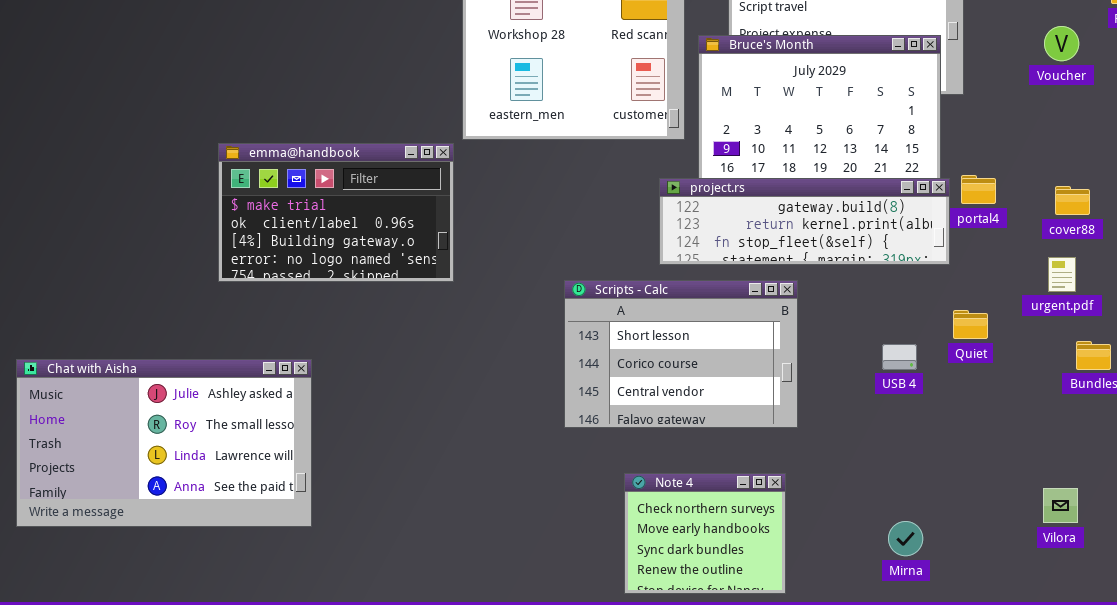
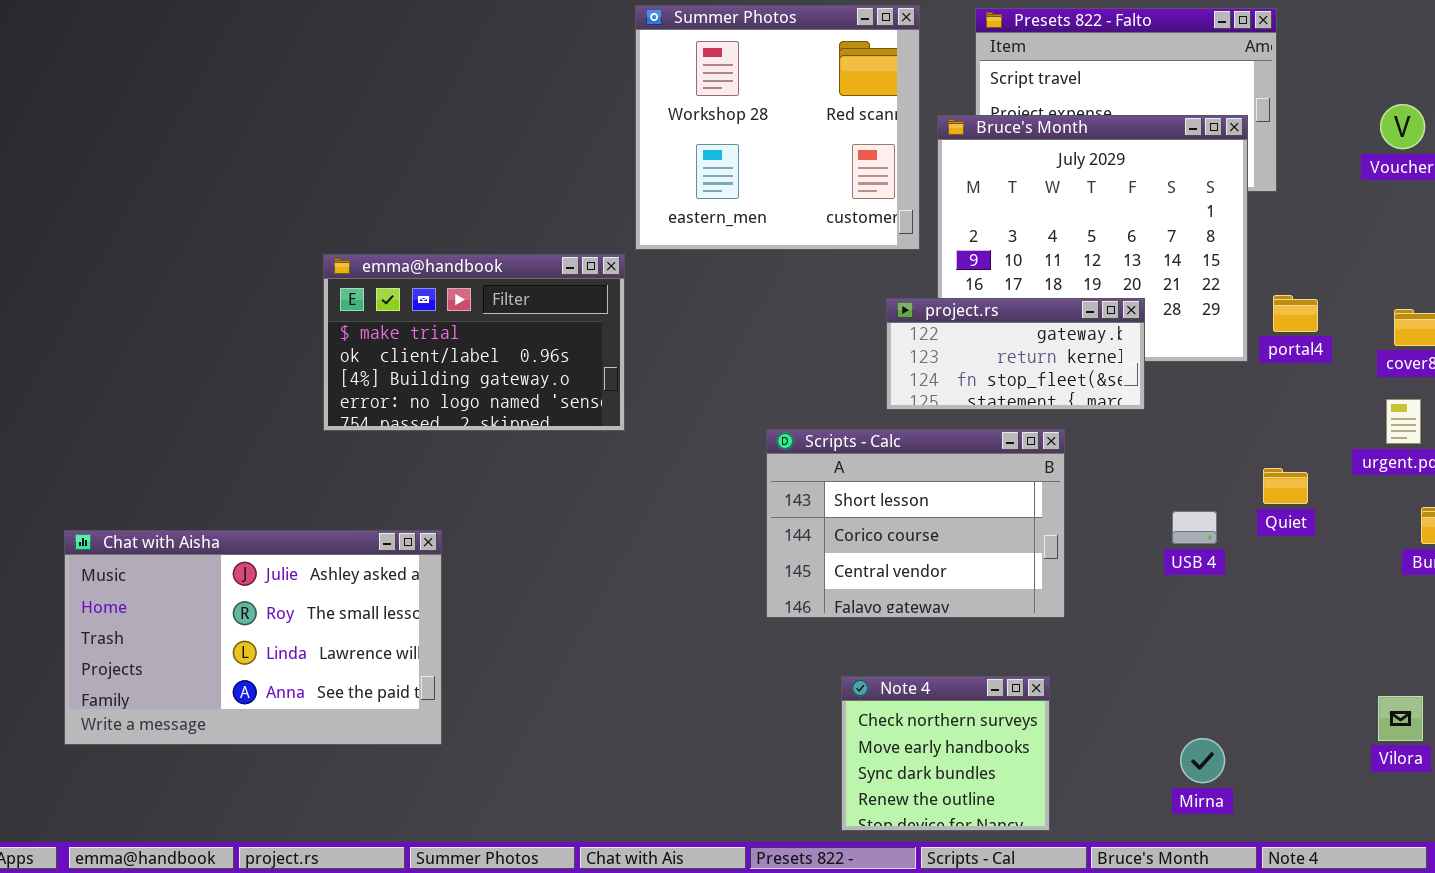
project.rs: [659,178,950,265] -> [886,298,1145,410], resized

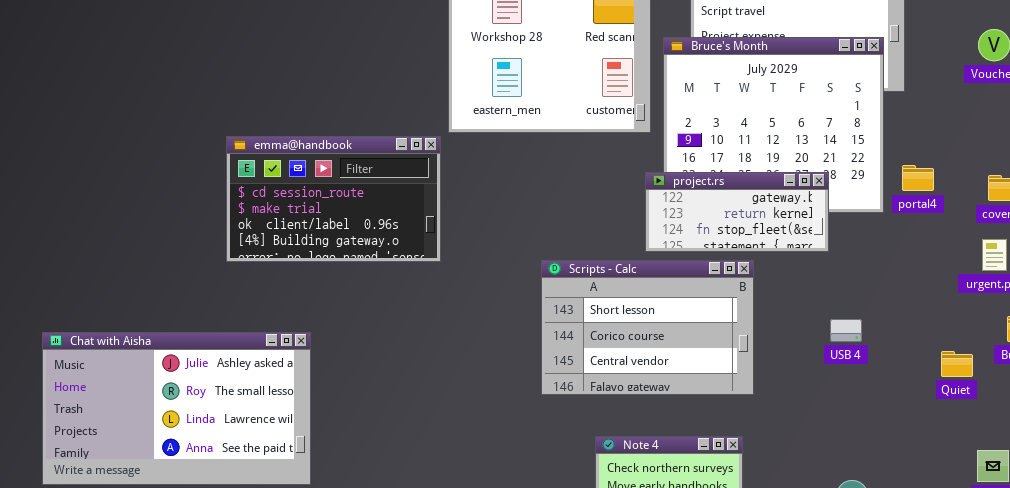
emma@handbook: [323,254,625,431] -> [226,136,441,262], scrolled up 1 row
project.rs: [886,298,1145,410] -> [645,172,829,252], moved
Quiet: [1263,468,1308,504] -> [941,351,973,377], moved

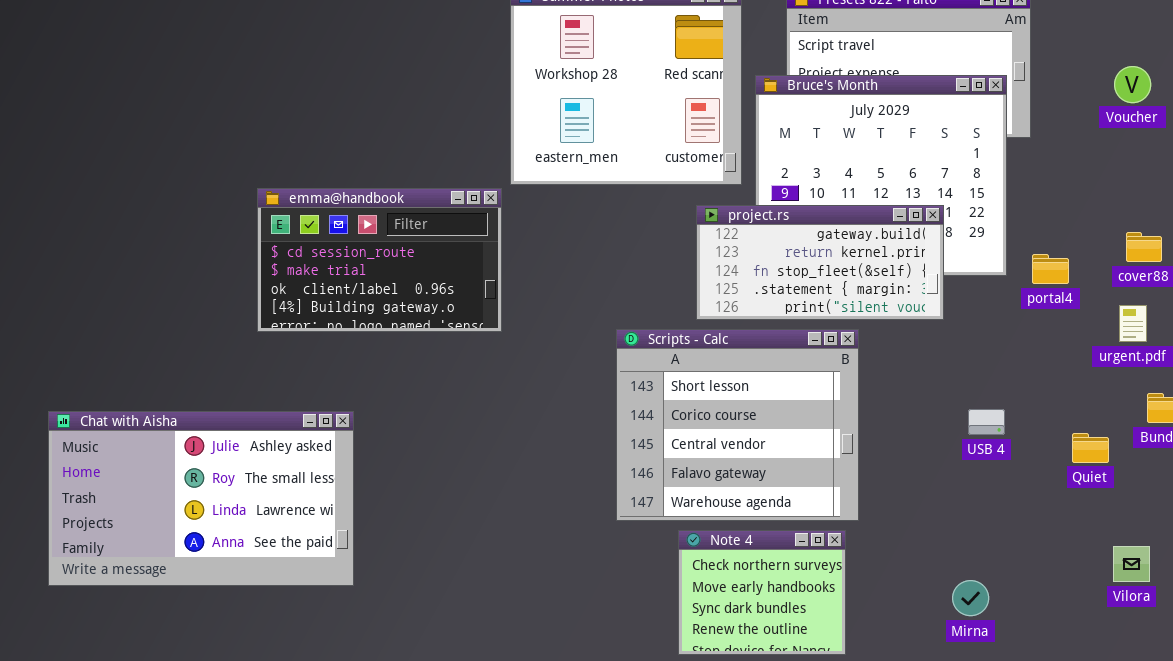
portal4: [902,165,934,191] -> [1032,254,1069,284], moved
project.rs: [645,172,829,252] -> [696,205,944,320], resized
Scripts - Calc: [541,260,754,395] -> [616,329,859,521], resized
USB 4: [830,319,862,342] -> [968,409,1005,435], moved

